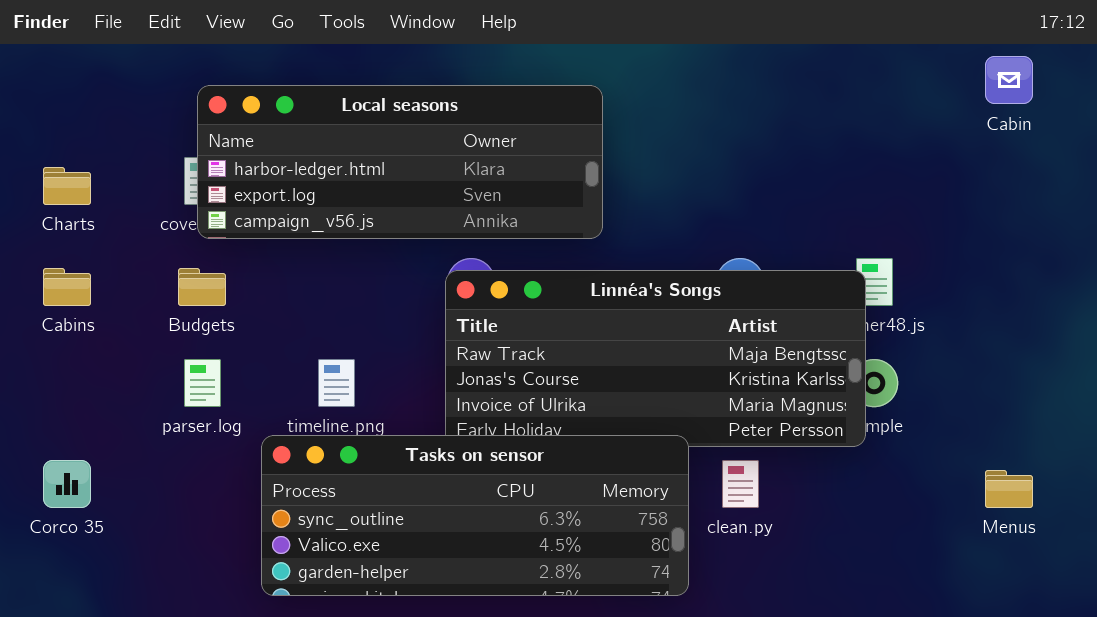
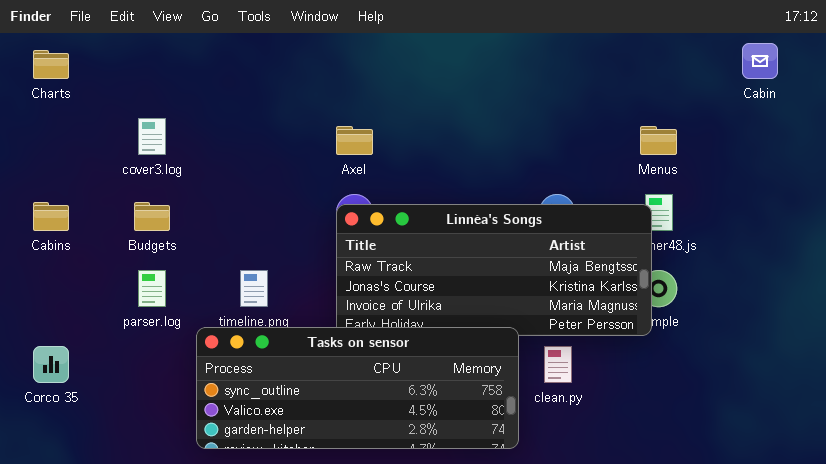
Local seasons: [197,85,603,239] -> none, closed
Charts: [43,167,91,205] -> [33,50,69,79], moved
Menus: [985,470,1033,508] -> [640,126,677,155], moved

